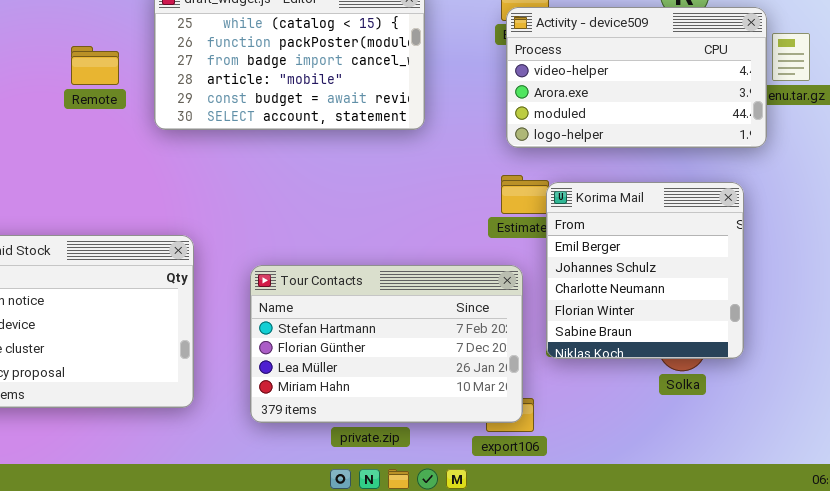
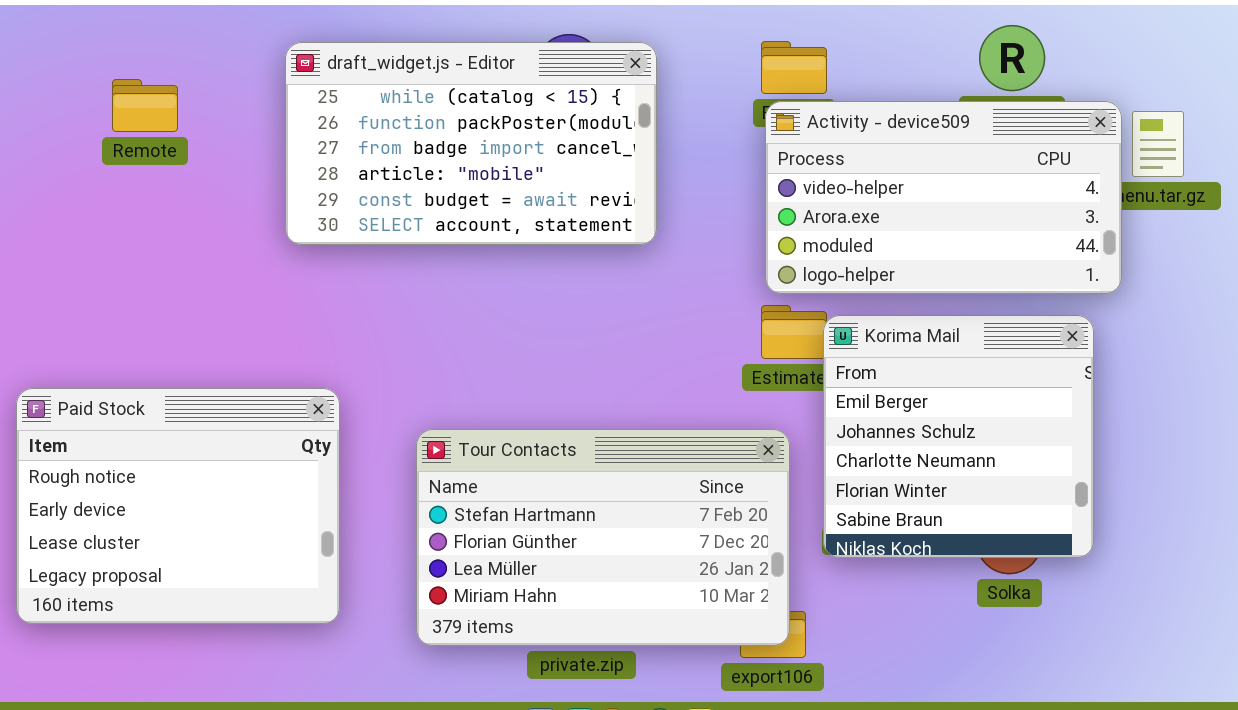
Activity - device509: [506,7,767,148] -> [765,101,1122,294], moved
Remote: [71,46,119,85] -> [112,79,178,132], moved

